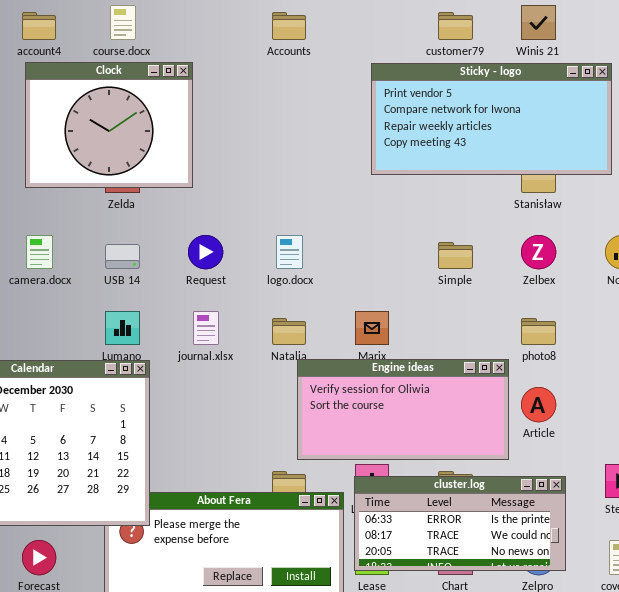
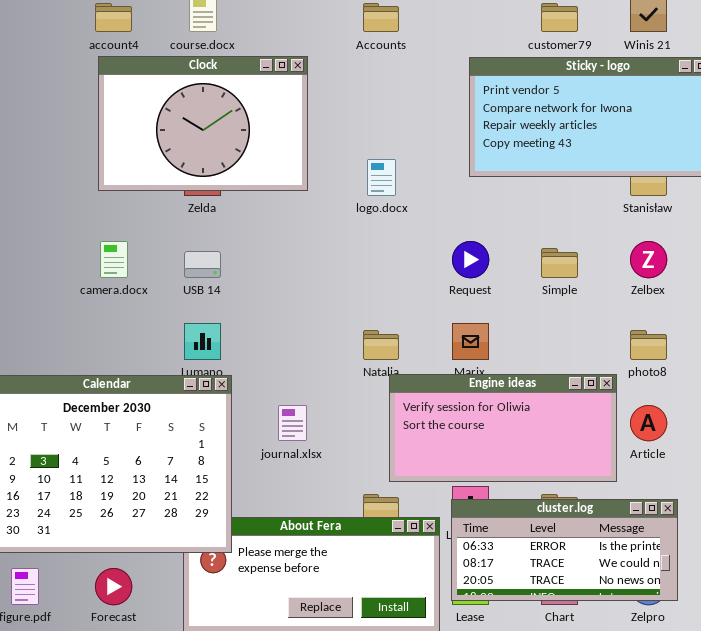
Clock: [25,62,193,188] -> [98,56,308,191], resized
Request: [188,235,223,269] -> [452,241,489,278], moved
logo.docx: [276,235,303,269] -> [367,159,396,196], moved
journal.xlsx: [193,311,219,345] -> [278,405,307,441], moved

